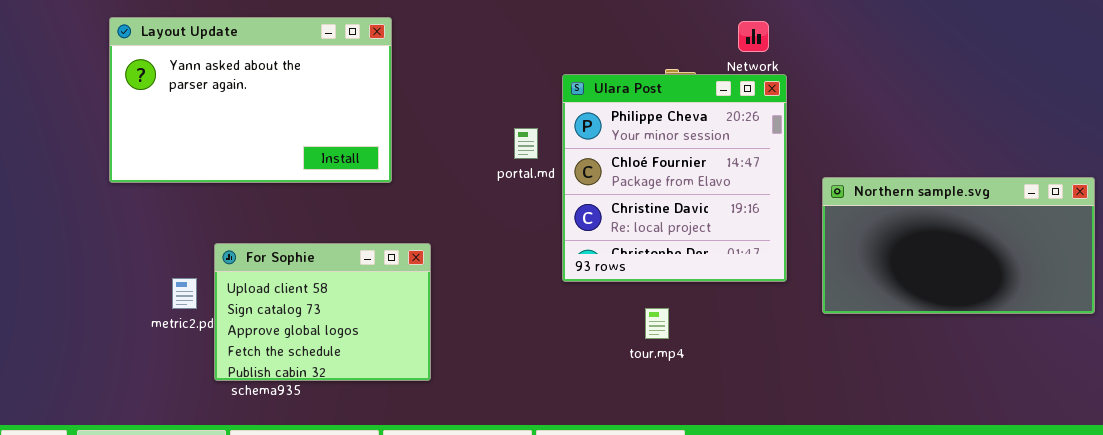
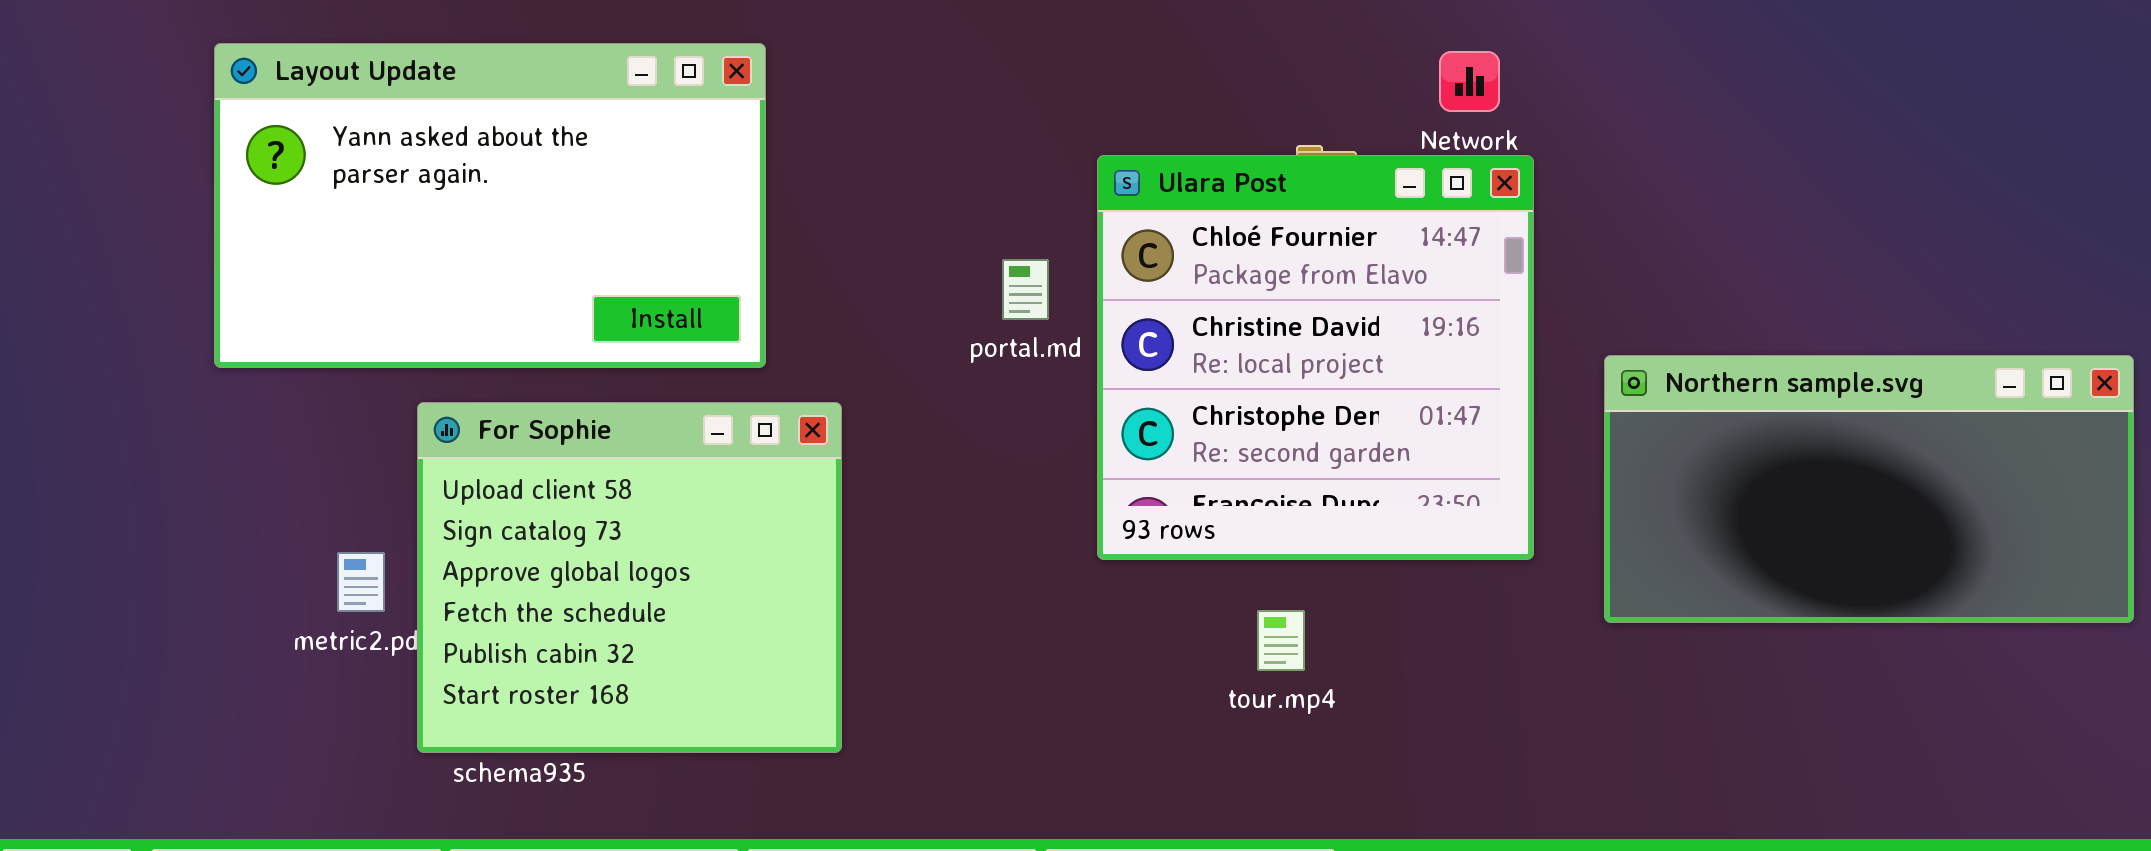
Ulara Post: [562,74,787,282] -> [1097,155,1534,560], scrolled down 1 row
For Sophie: [214,243,431,381] -> [417,402,842,753], resized

